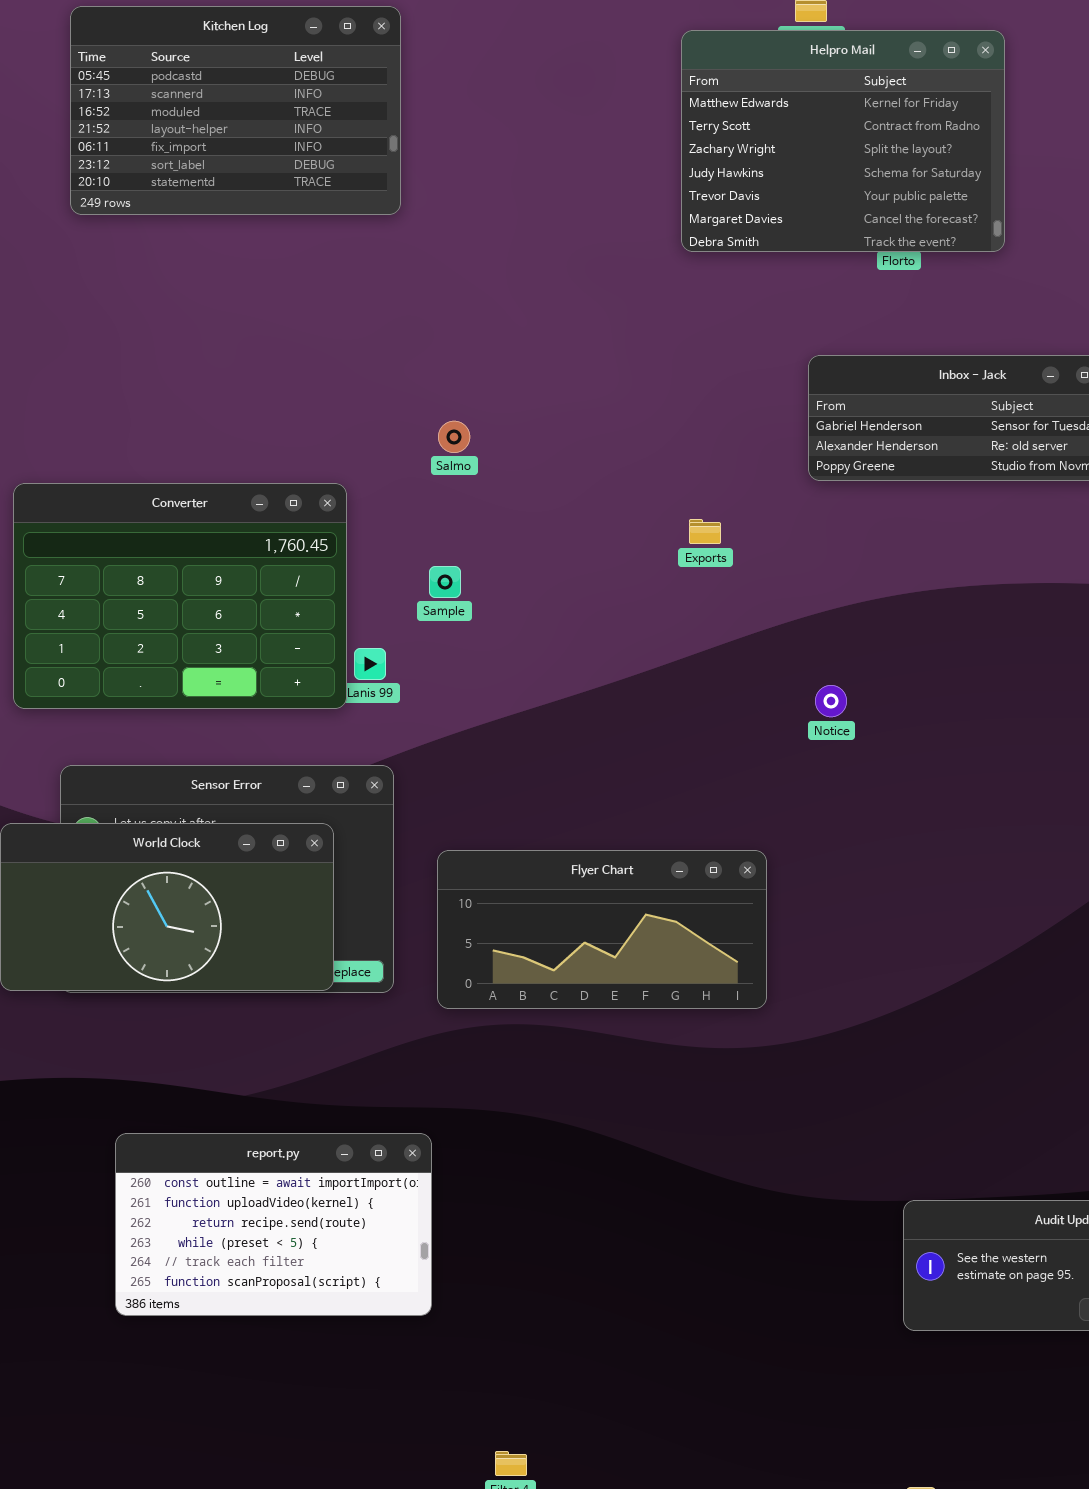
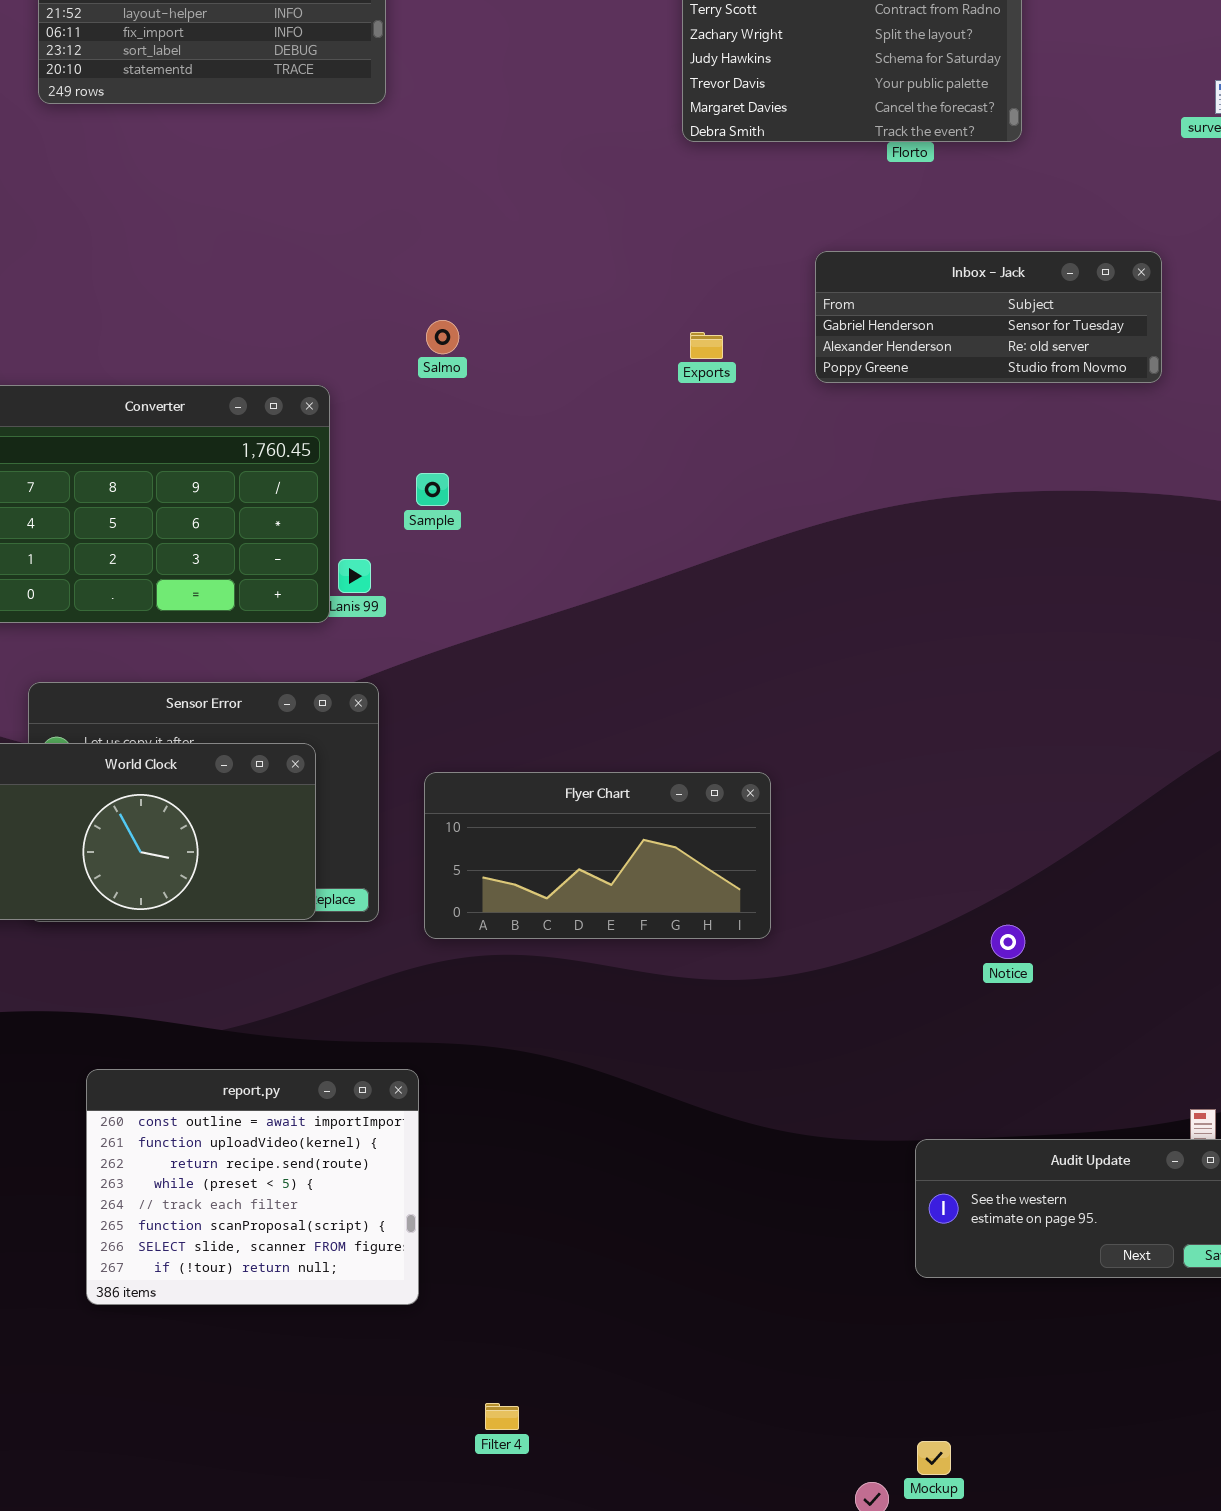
Exports: [689,519,721,544] -> [690,332,723,359], moved
Notice: [815,685,847,717] -> [991,925,1025,959], moved
report.py: [115,1133,432,1316] -> [86,1069,419,1305], resized

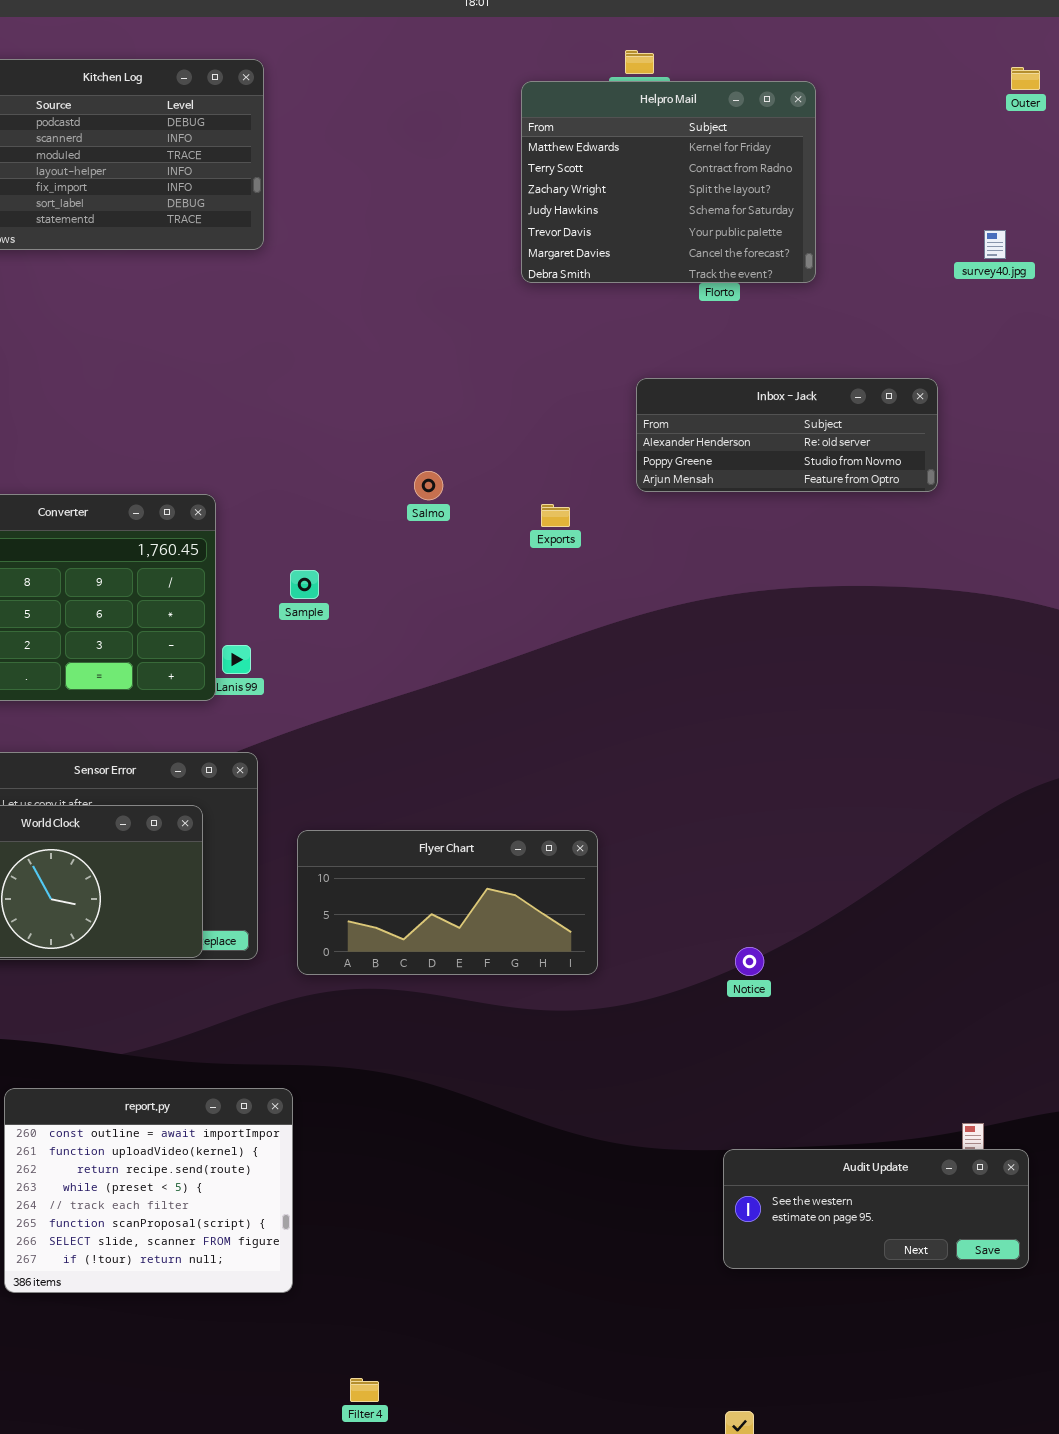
Inbox - Jack: [815,251,1162,383] -> [636,378,938,492], scrolled down 1 row
Salmo: [426,320,459,354] -> [414,471,443,500], moved
Exports: [690,332,723,359] -> [541,504,570,527], moved
Notice: [991,925,1025,959] -> [735,947,764,976], moved

